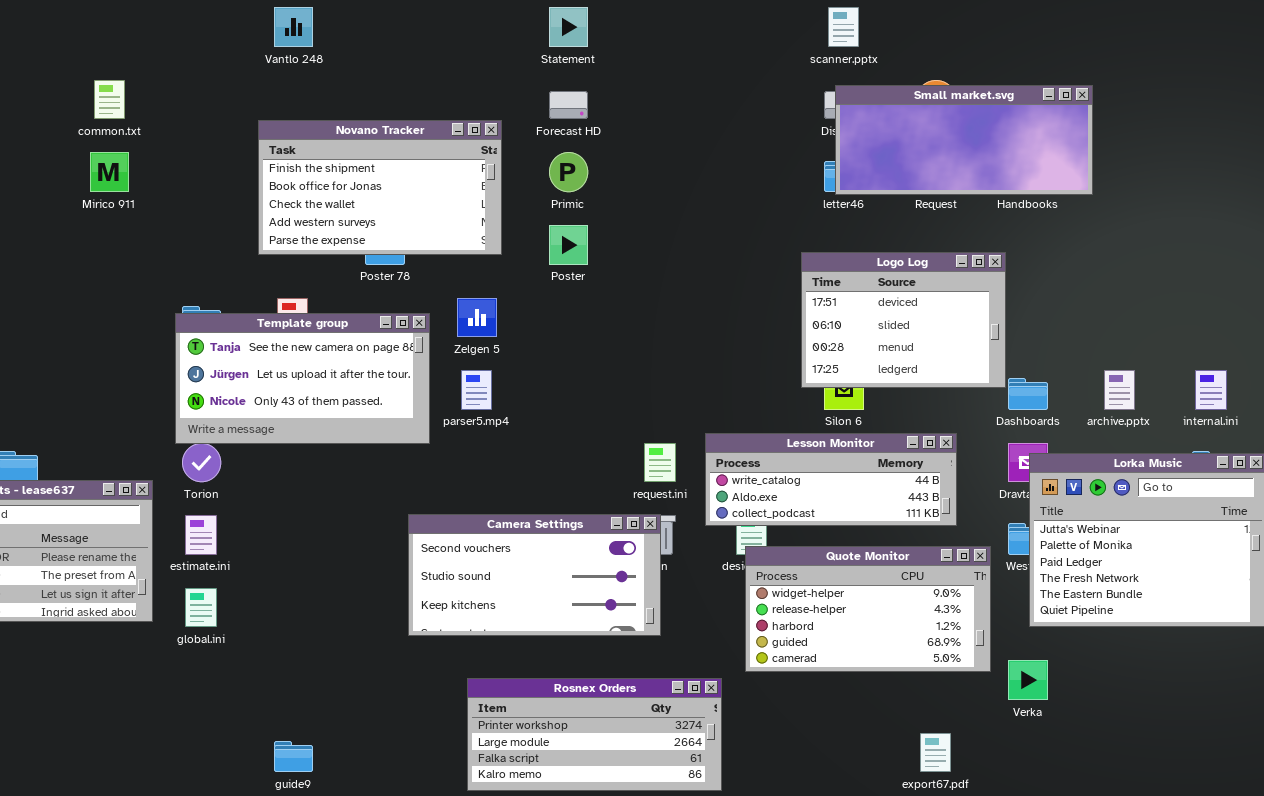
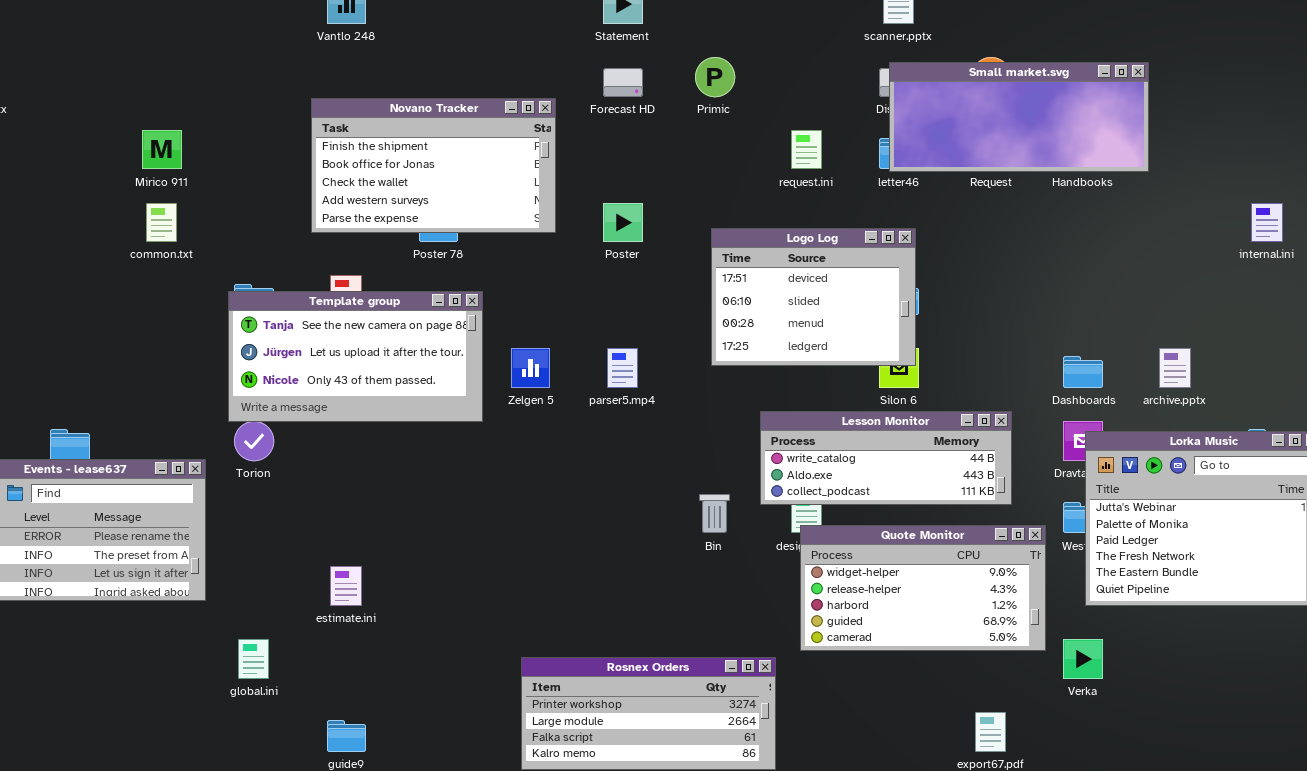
common.txt: [94,80,125,119] -> [146,203,177,242], moved
Primic: [549,152,588,192] -> [695,57,735,97], moved
Logo Log: [801,252,1006,388] -> [711,228,916,366], moved
Zelgen 5: [457,298,497,337] -> [511,348,550,388], moved
parser5.mp4: [461,370,492,410] -> [607,348,638,388], moved
internal.ini: [1195,370,1227,410] -> [1251,203,1283,242], moved
request.ini: [644,443,676,482] -> [791,130,822,169], moved
Camera Settings: [408,514,661,636] -> none, closed
estimate.ini: [185,515,217,555] -> [330,566,362,606], moved
global.ini: [185,588,217,627] -> [238,639,269,679], moved

